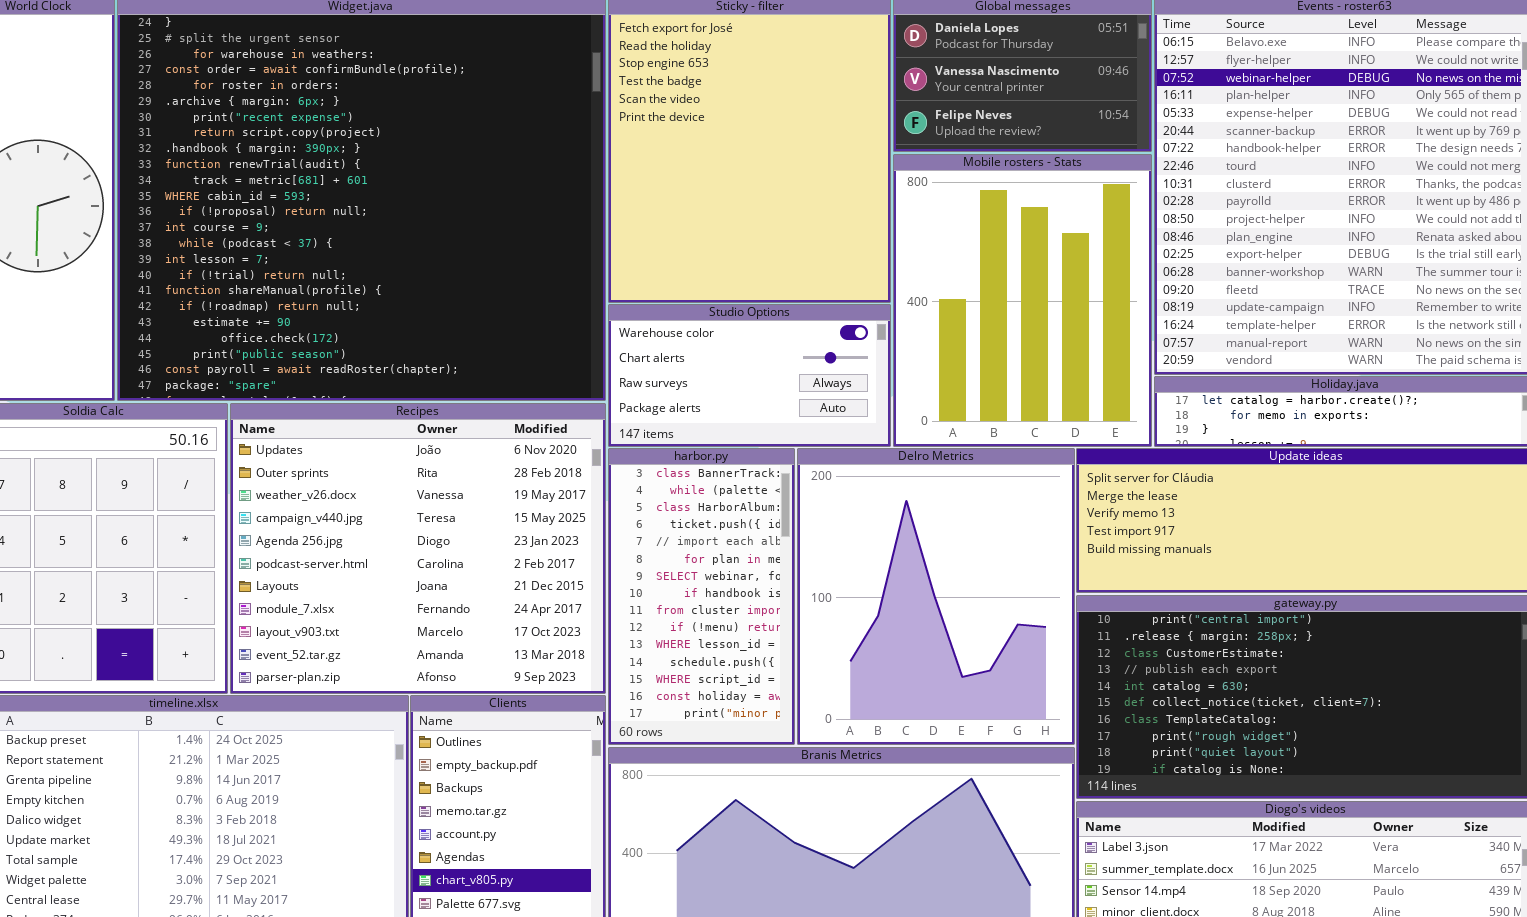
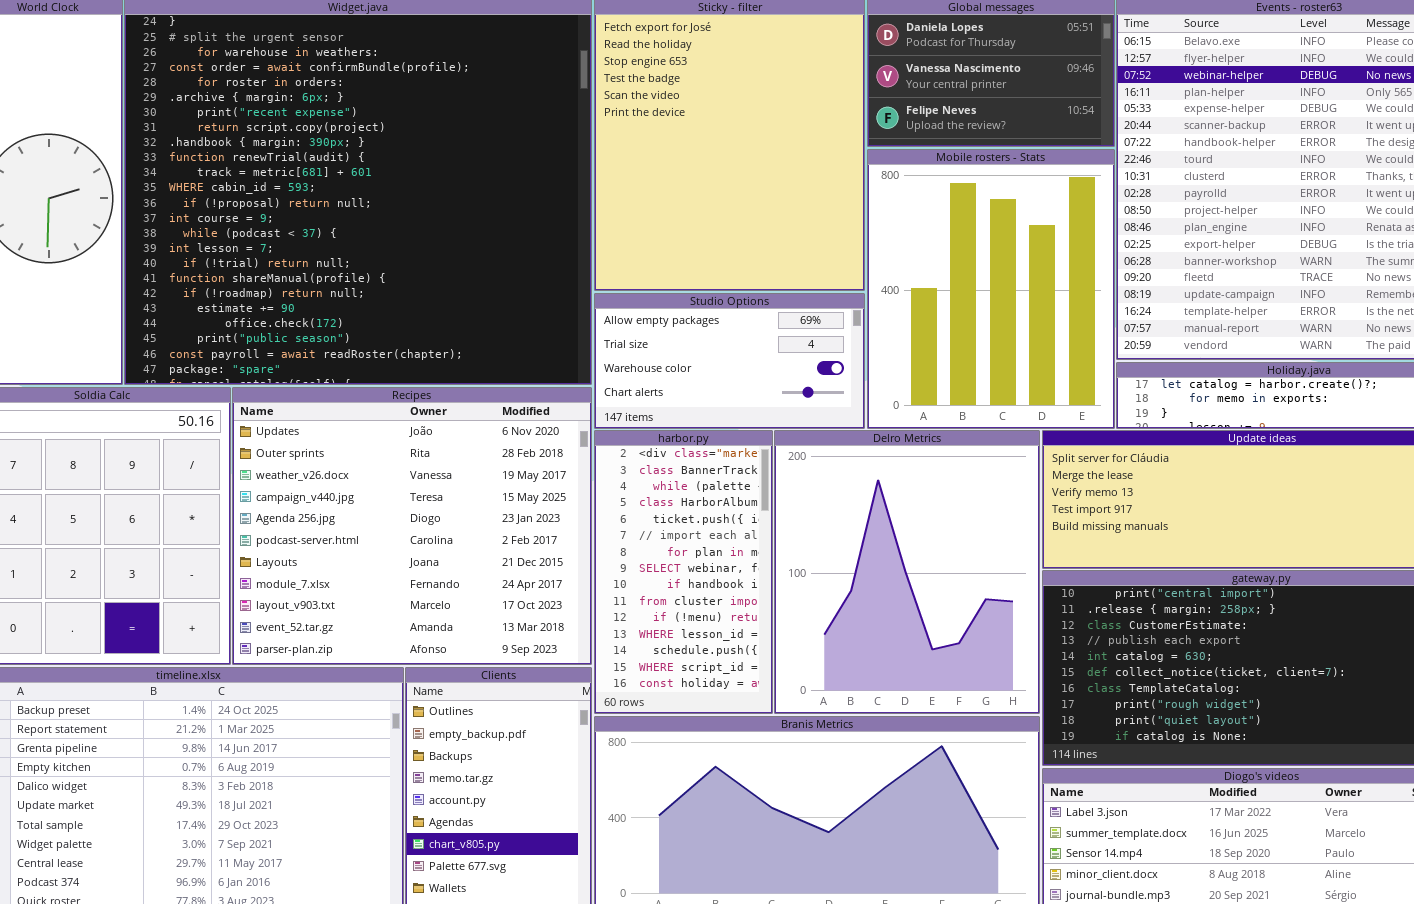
Studio Options: [608,304,891,447] -> [594,293,865,429], scrolled up 2 rows
harbor.py: [608,448,795,745] -> [594,430,773,714], scrolled up 1 row

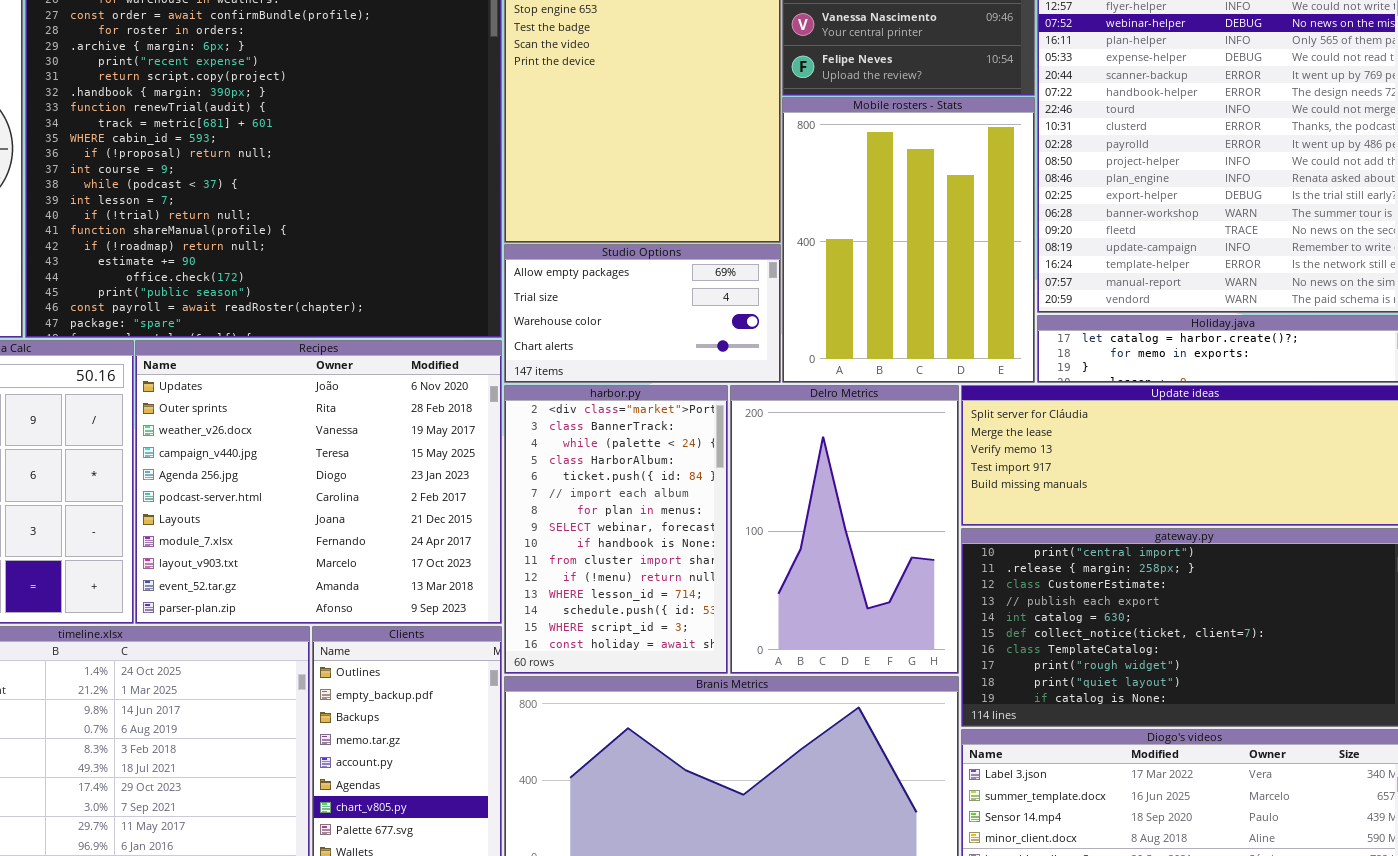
harbor.py: [594,430,773,714] -> [504,385,728,674], resized
Delro Metrics: [774,430,1040,714] -> [730,385,959,674], resized

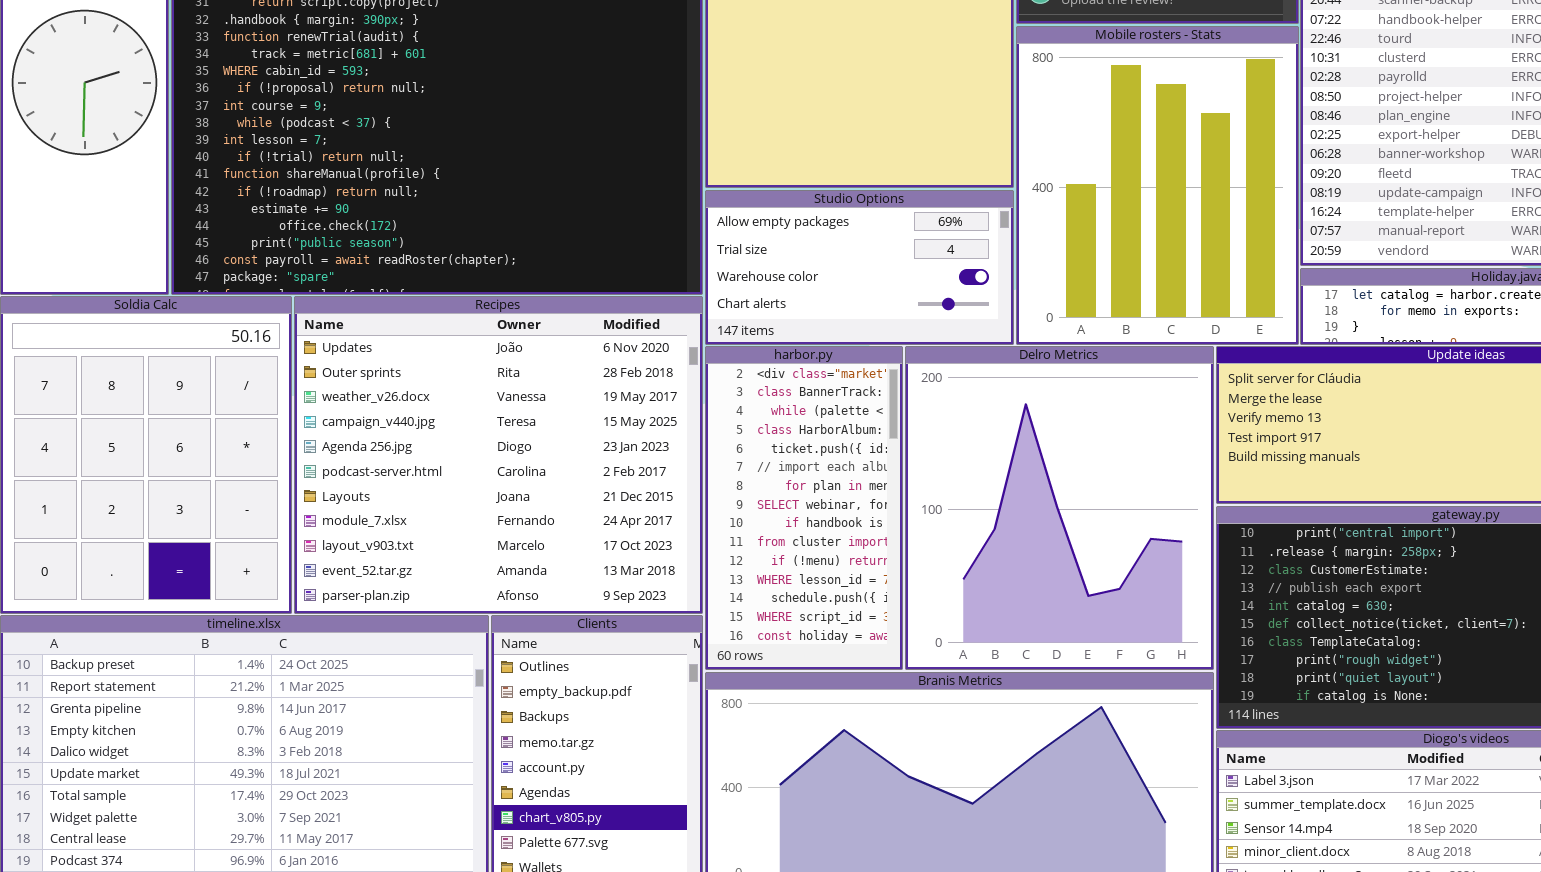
harbor.py: [504,385,728,674] -> [705,346,903,670], resized
Delro Metrics: [730,385,959,674] -> [905,346,1214,670], resized

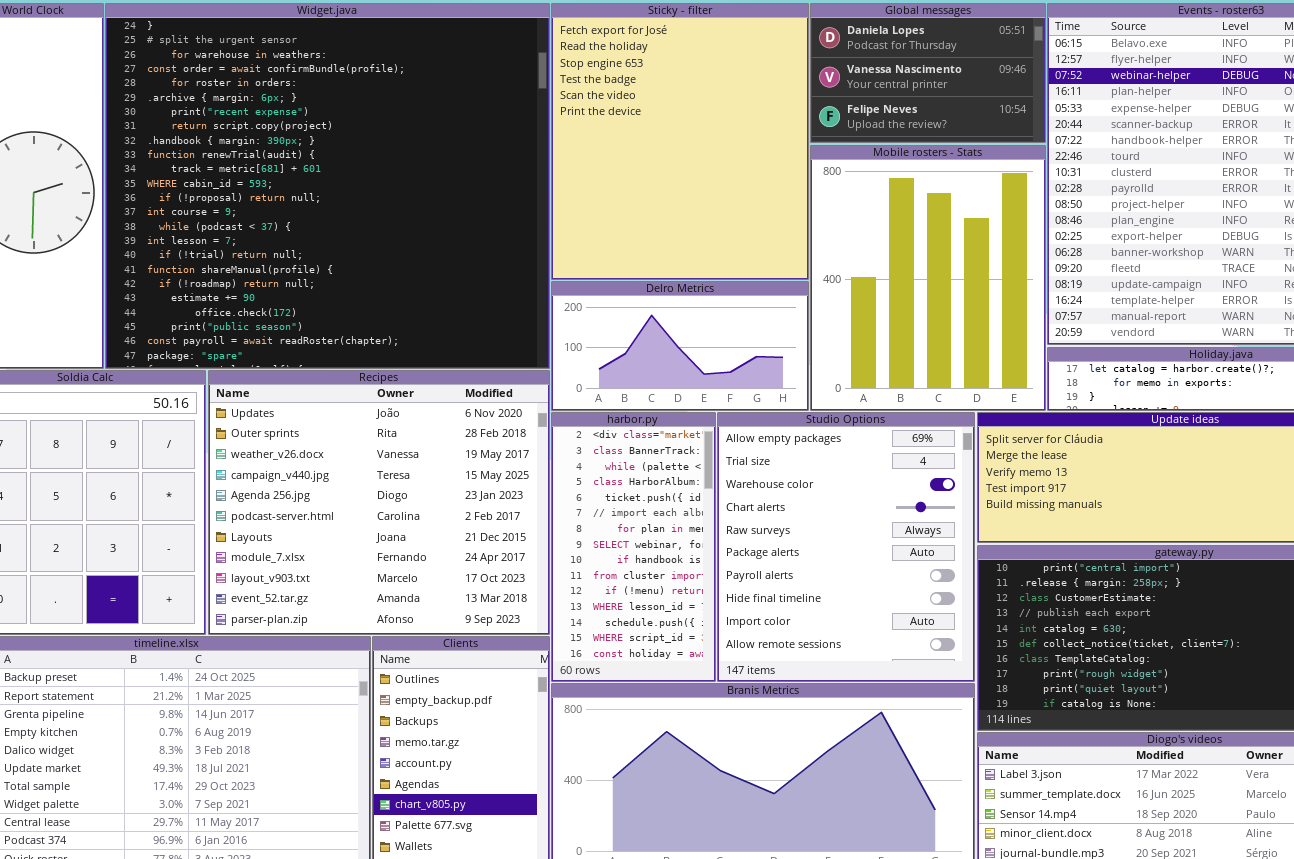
Studio Options: [705,190,1014,345] -> [717,412,975,682], moved, resized
Delro Metrics: [905,346,1214,670] -> [551,281,809,411], moved, resized

